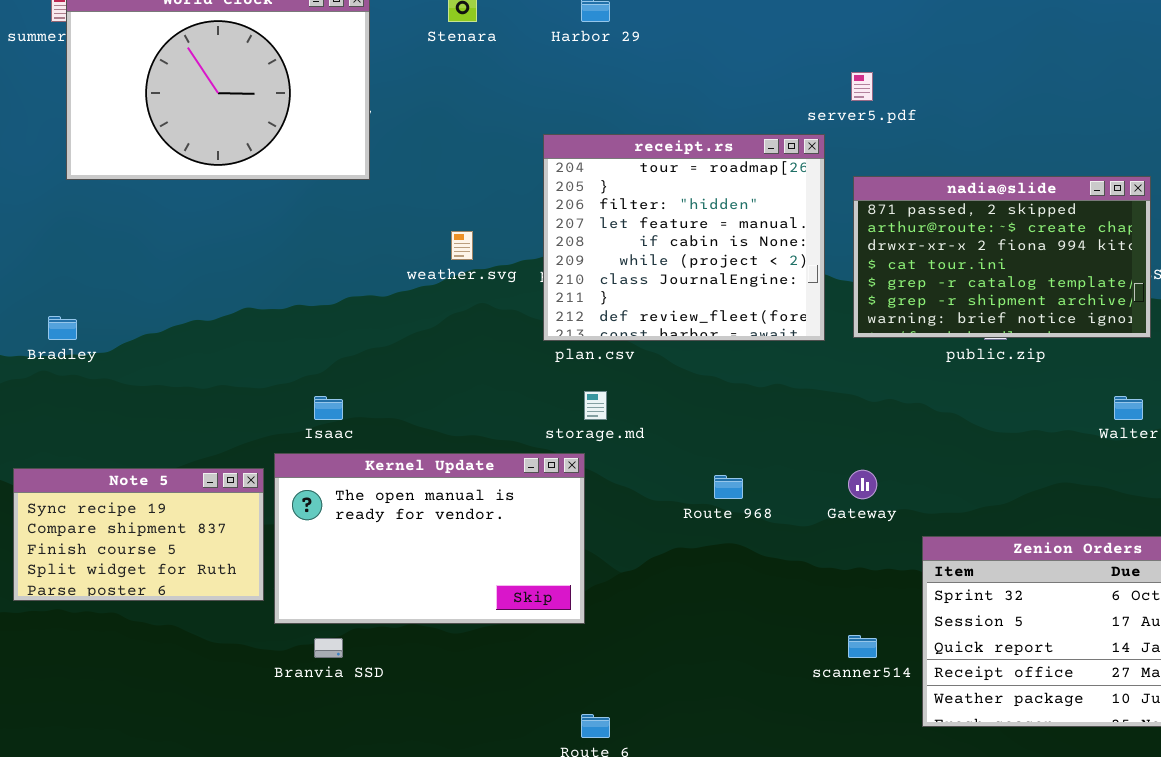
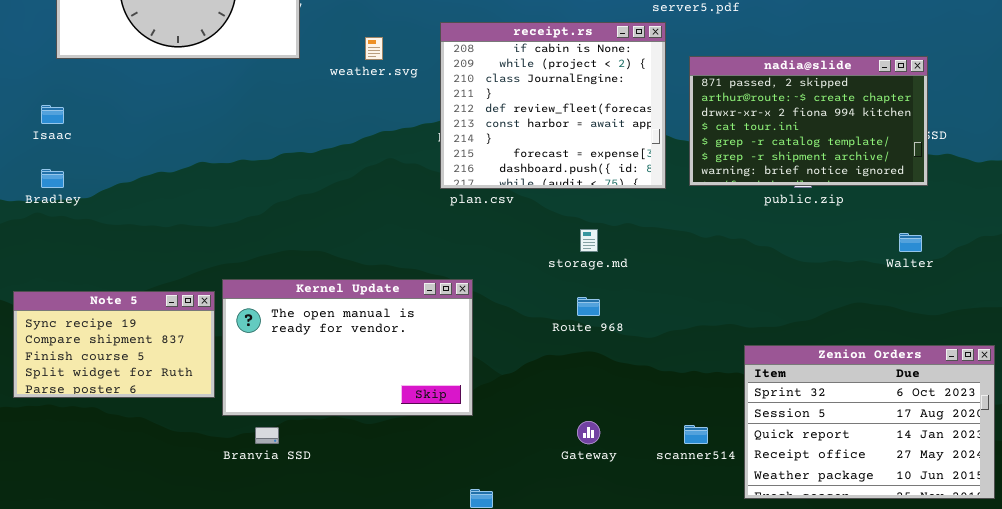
receipt.rs: [543,134,825,341] -> [440,22,666,189], scrolled down 4 rows
weather.svg: [451,231,473,260] -> [365,37,383,60], moved
storage.md: [584,391,607,420] -> [580,229,598,252], moved
Isaac: [314,396,343,420] -> [41,105,64,124], moved
Gateway: [848,470,877,499] -> [577,421,600,444], moved

